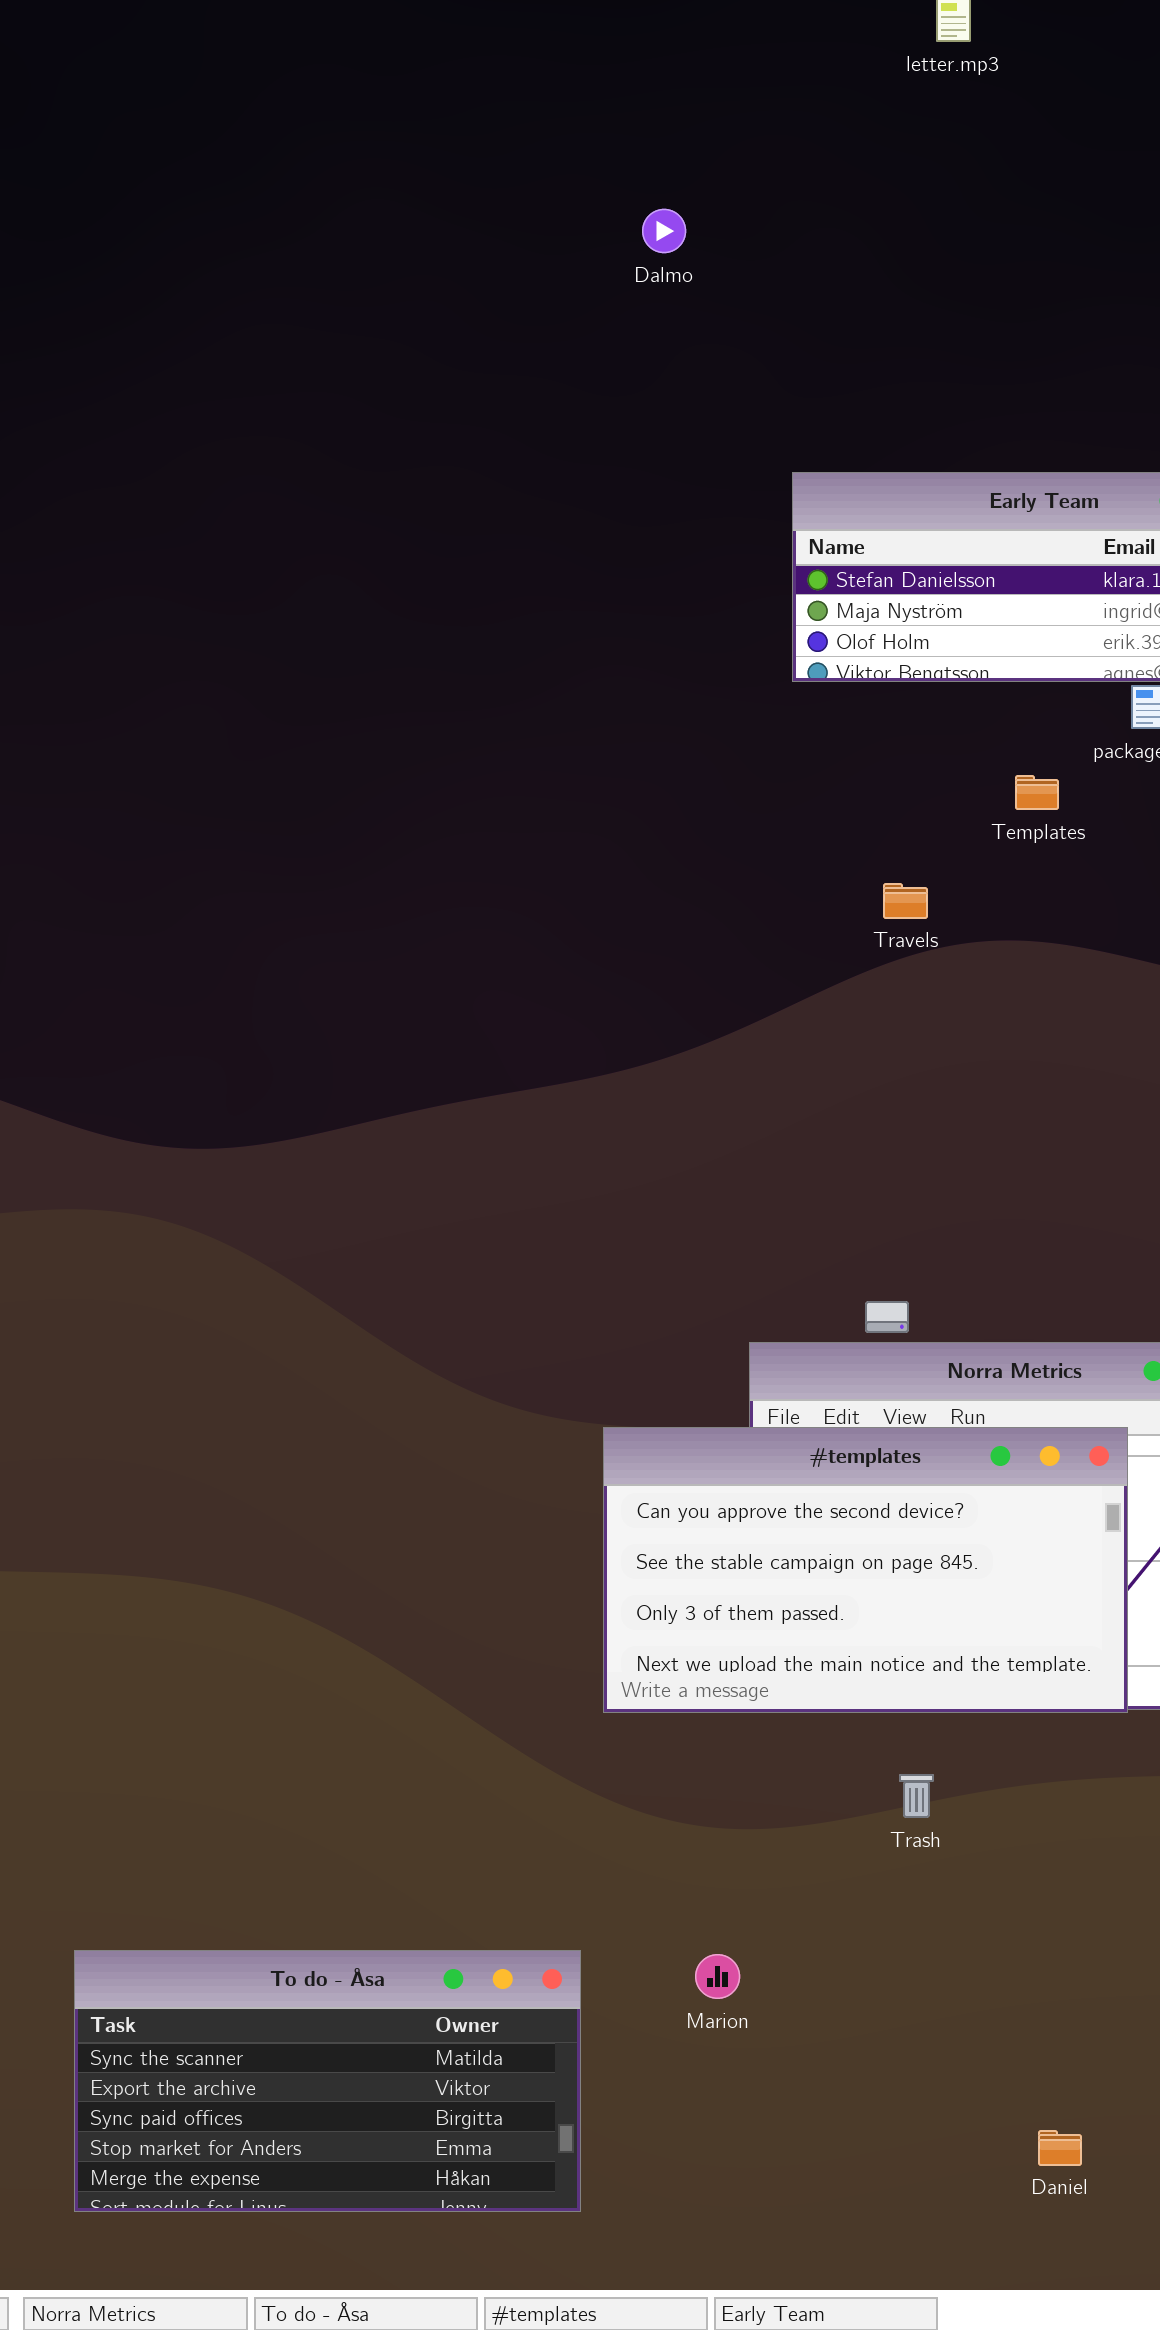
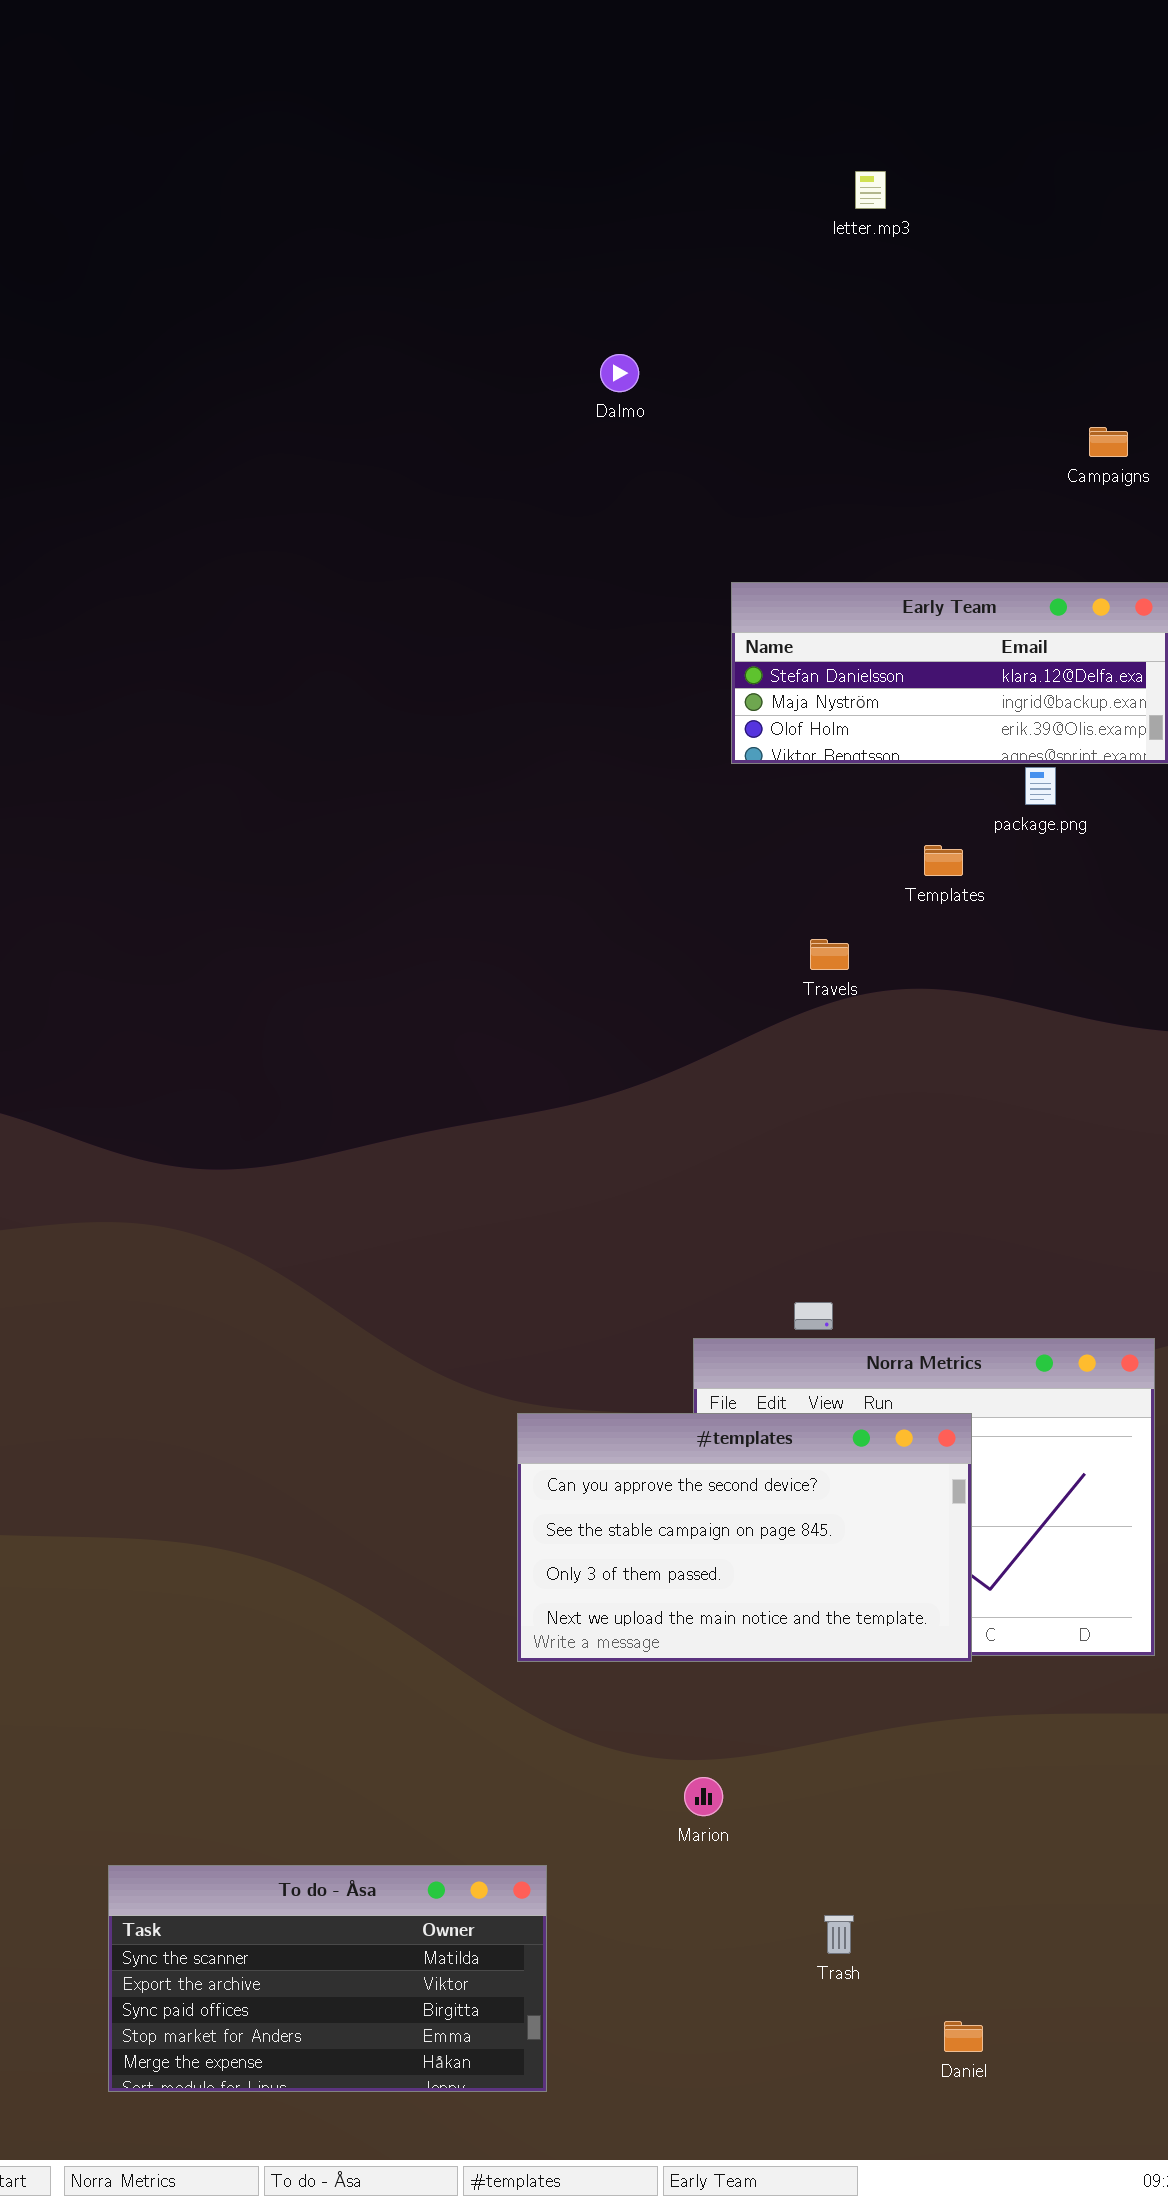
#templates: [603,1427,1128,1713] -> [517,1413,972,1662], moved
Trash: [899,1774,934,1818] -> [824,1915,854,1954], moved
Marion: [695,1954,740,1999] -> [684,1777,723,1816], moved

